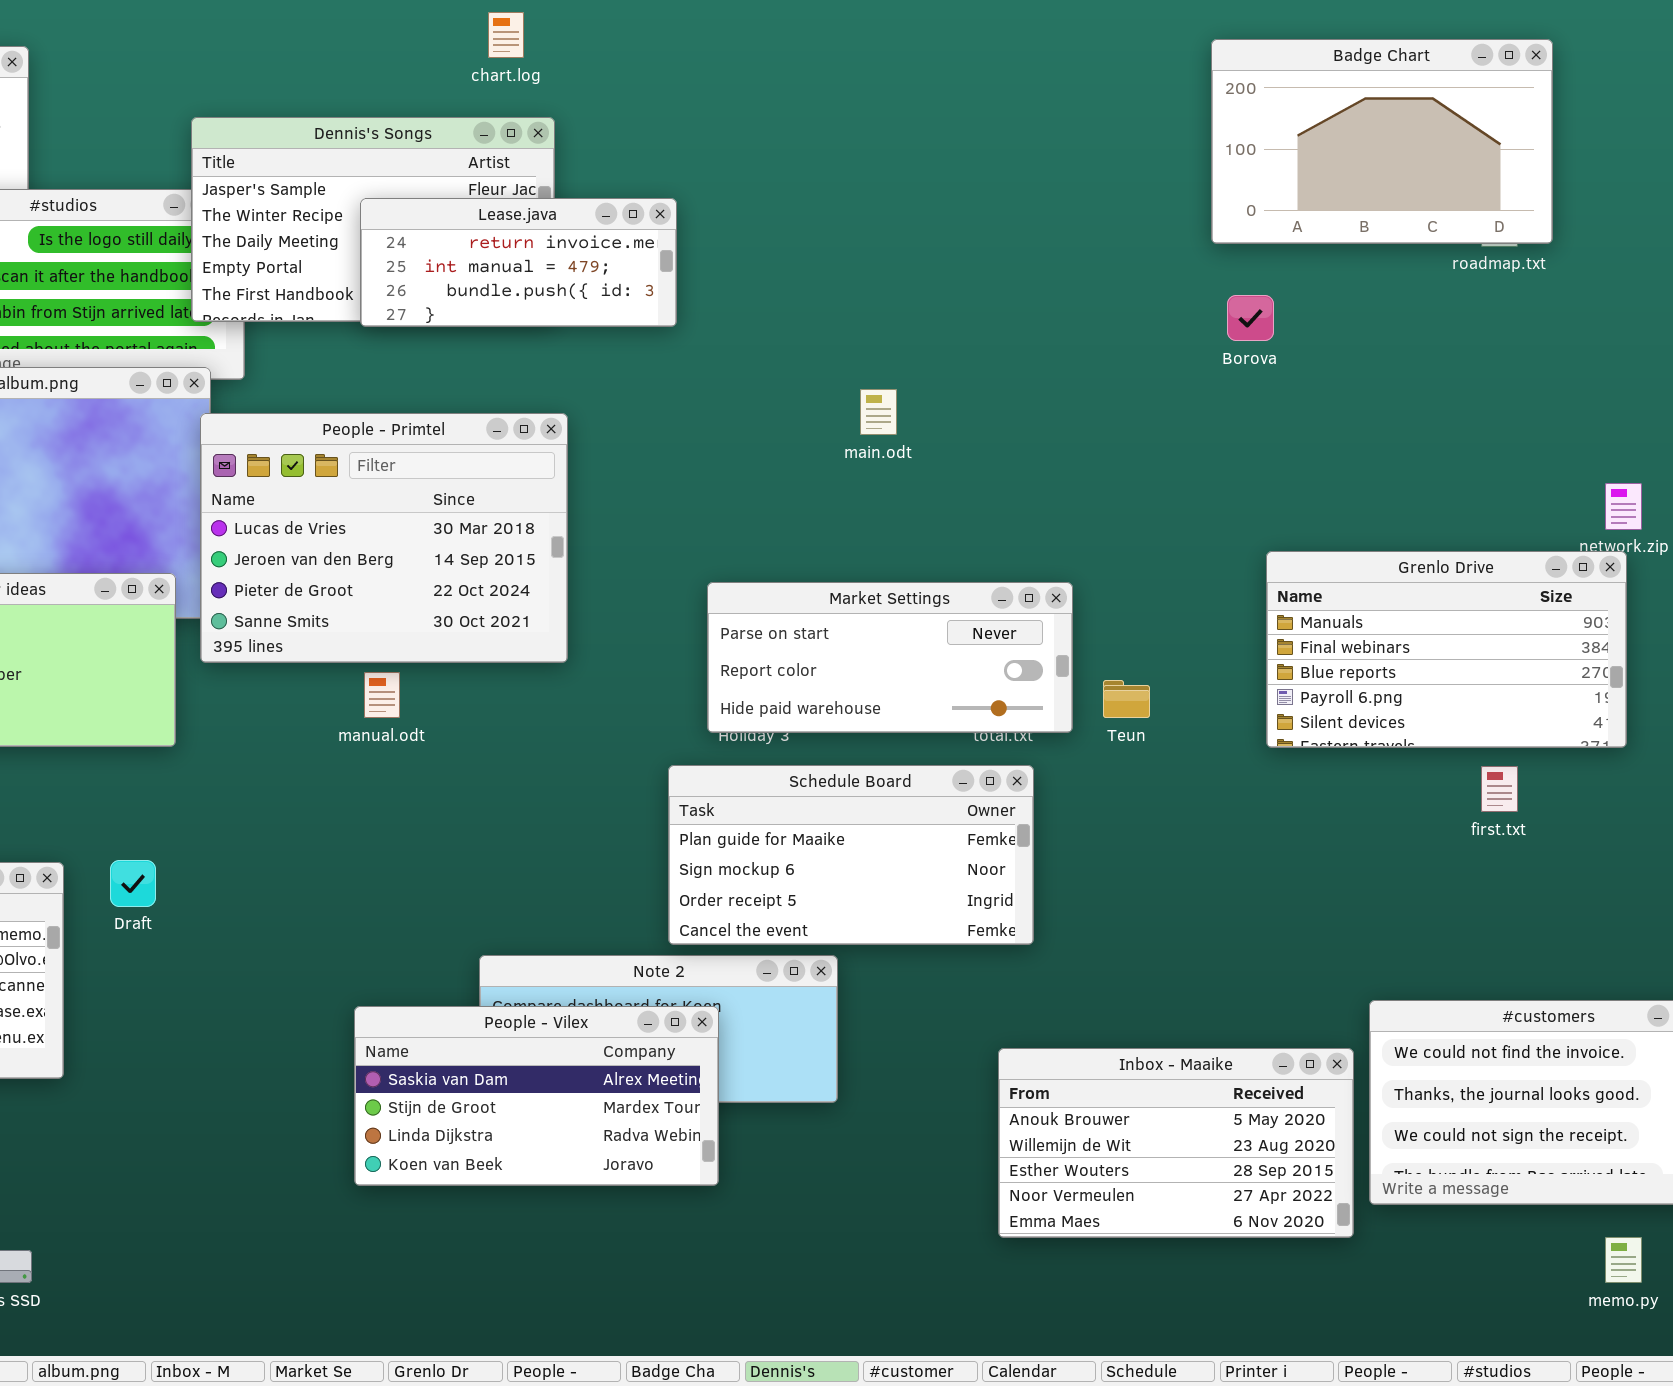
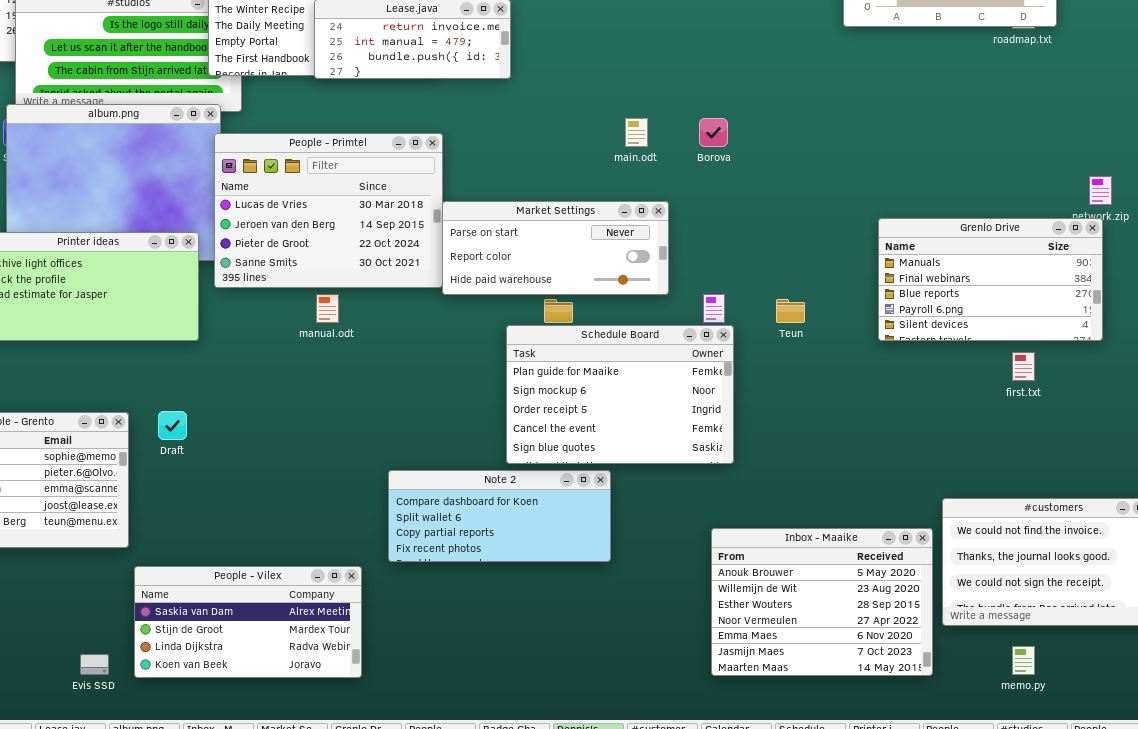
Borova: [1227,295,1274,341] -> [699,118,728,147], moved
Market Settings: [707,582,1073,733] -> [442,201,669,295], moved
Schedule Board: [668,765,1034,945] -> [506,325,734,464], resized
People - Vilex: [354,1006,719,1186] -> [134,566,362,678], moved
Inbox - Maaike: [998,1048,1354,1238] -> [711,528,933,676], resized
memo.py: [1605,1237,1642,1283] -> [1012,646,1035,675], moved

